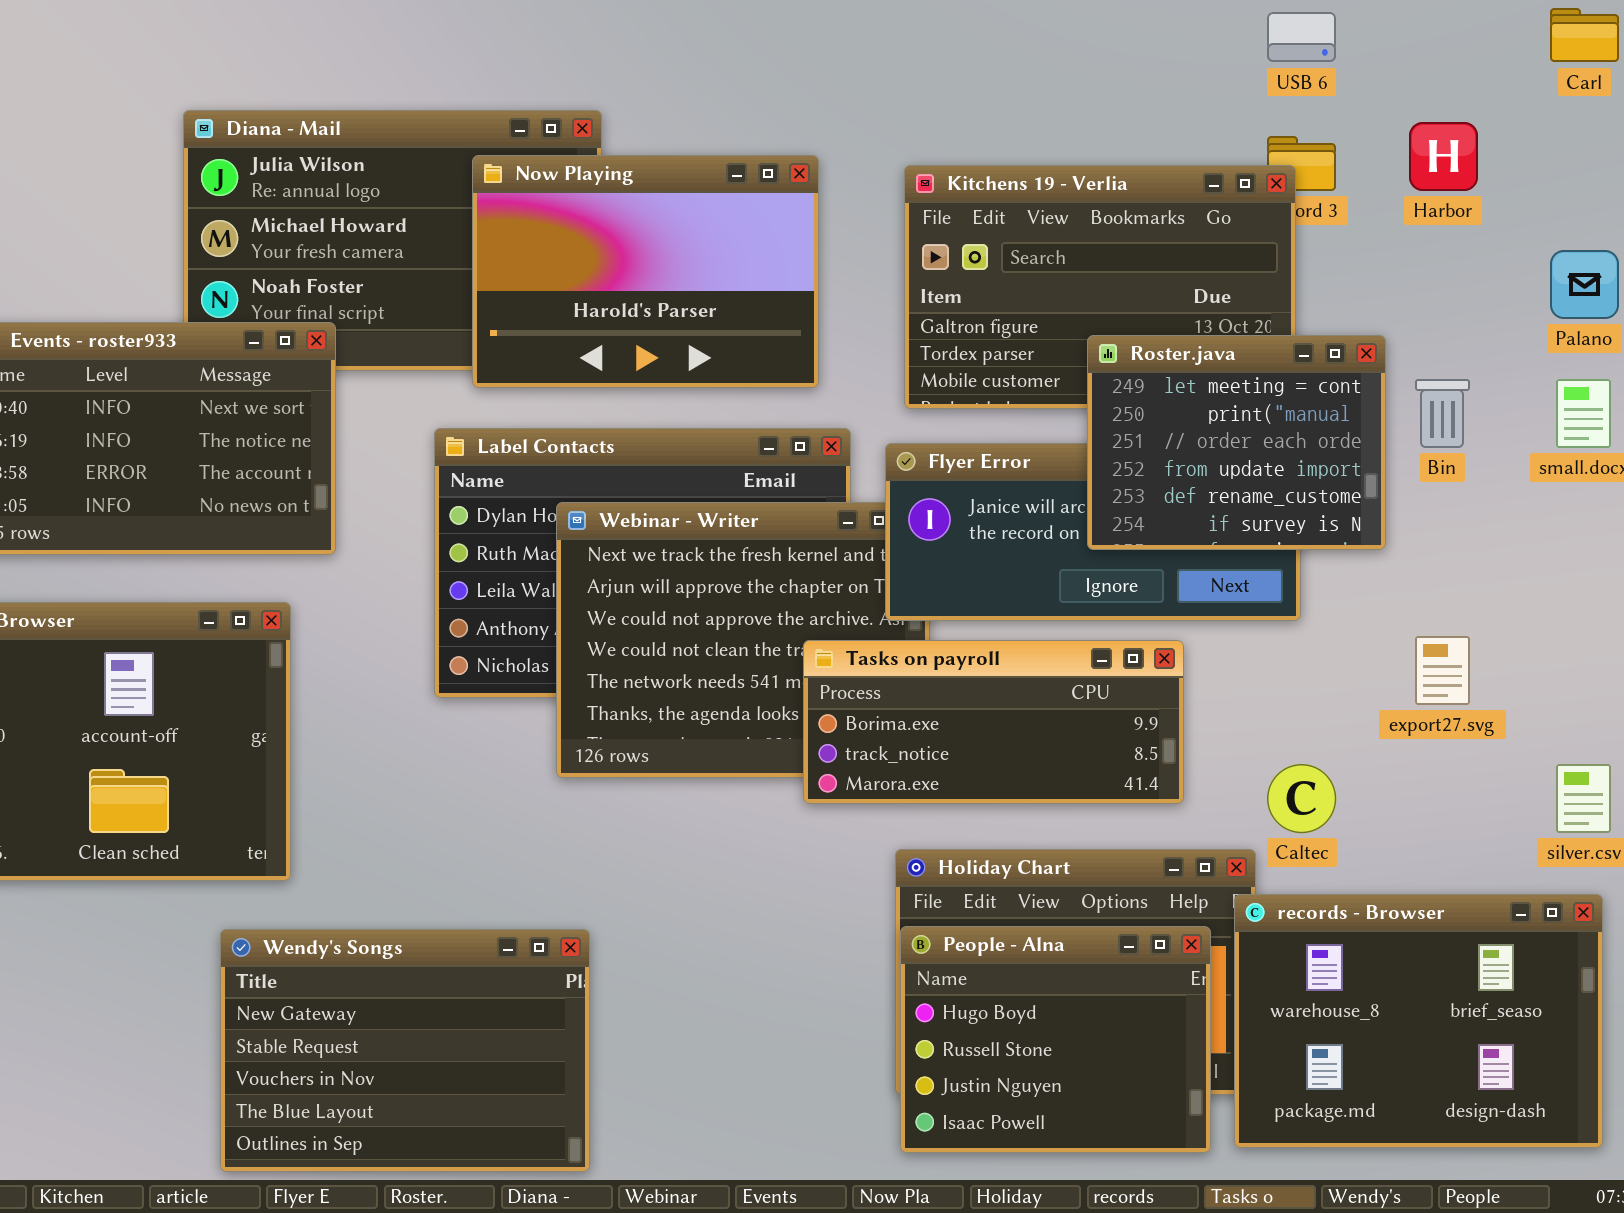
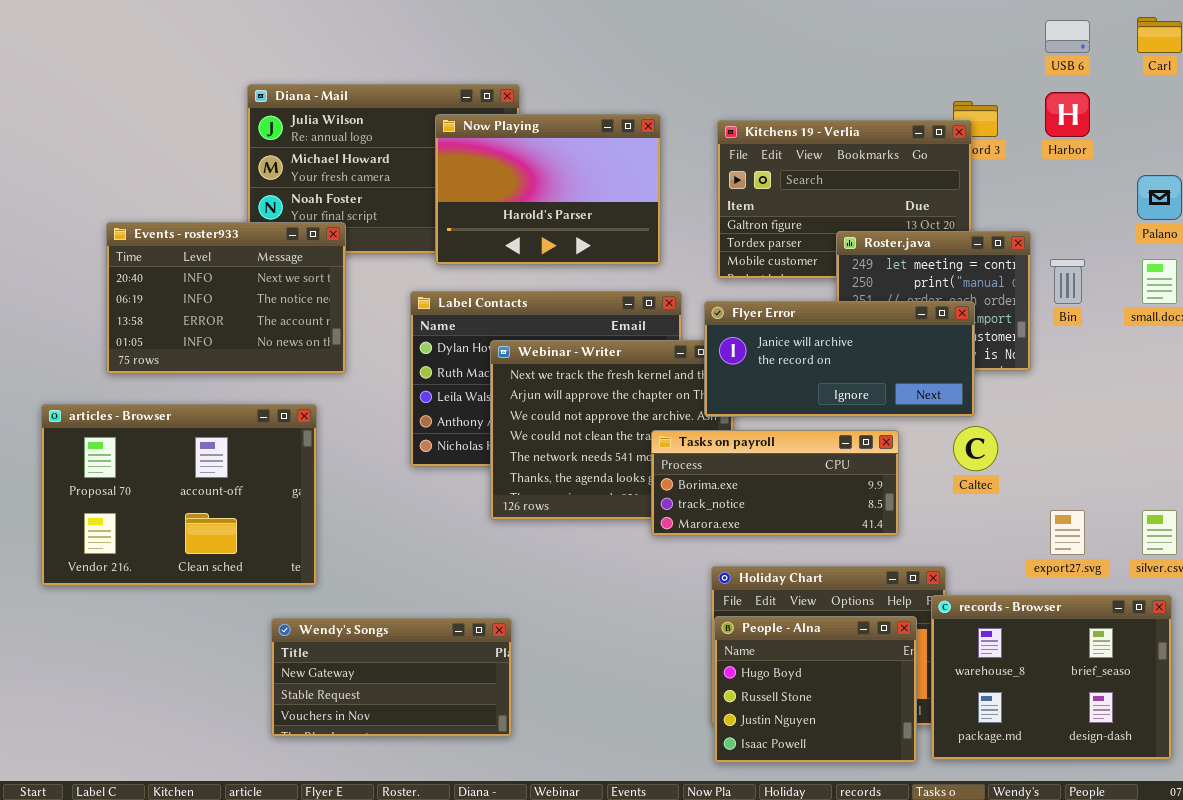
USB 6: [1267,12,1336,62] -> [1045,20,1090,53], moved
Flyer Error: [885,443,1301,621] -> [704,301,975,417], raised
export27.svg: [1415,636,1470,705] -> [1050,510,1085,555], moved
Caltec: [1267,764,1336,833] -> [953,426,998,471], moved
Wendy's Songs: [220,929,590,1172] -> [271,618,512,737], resized

